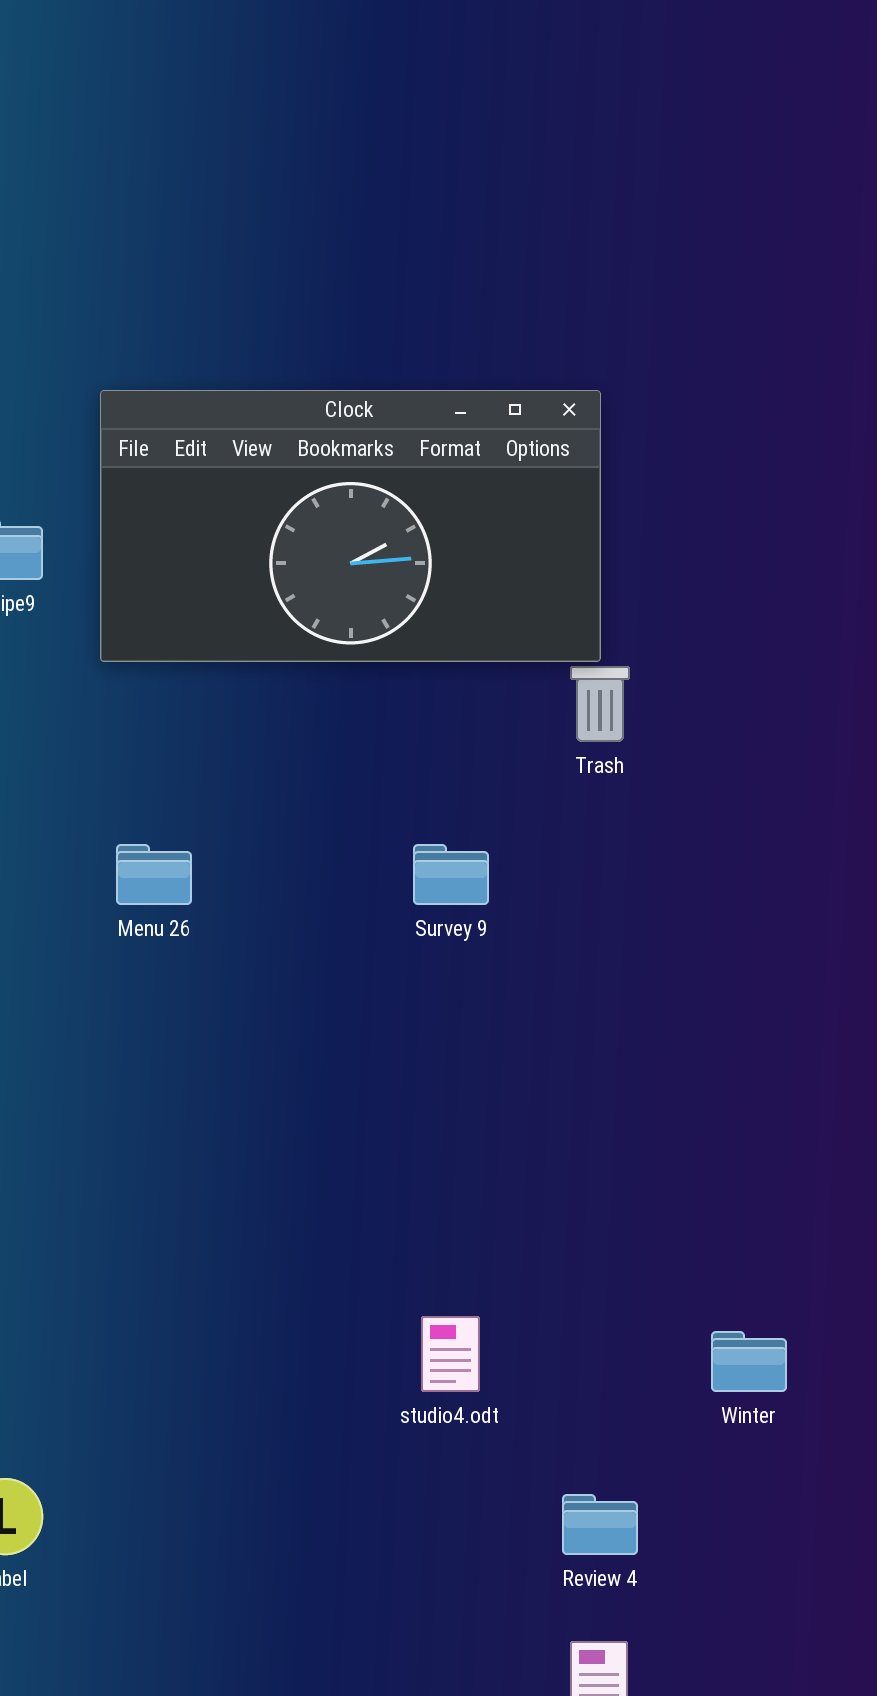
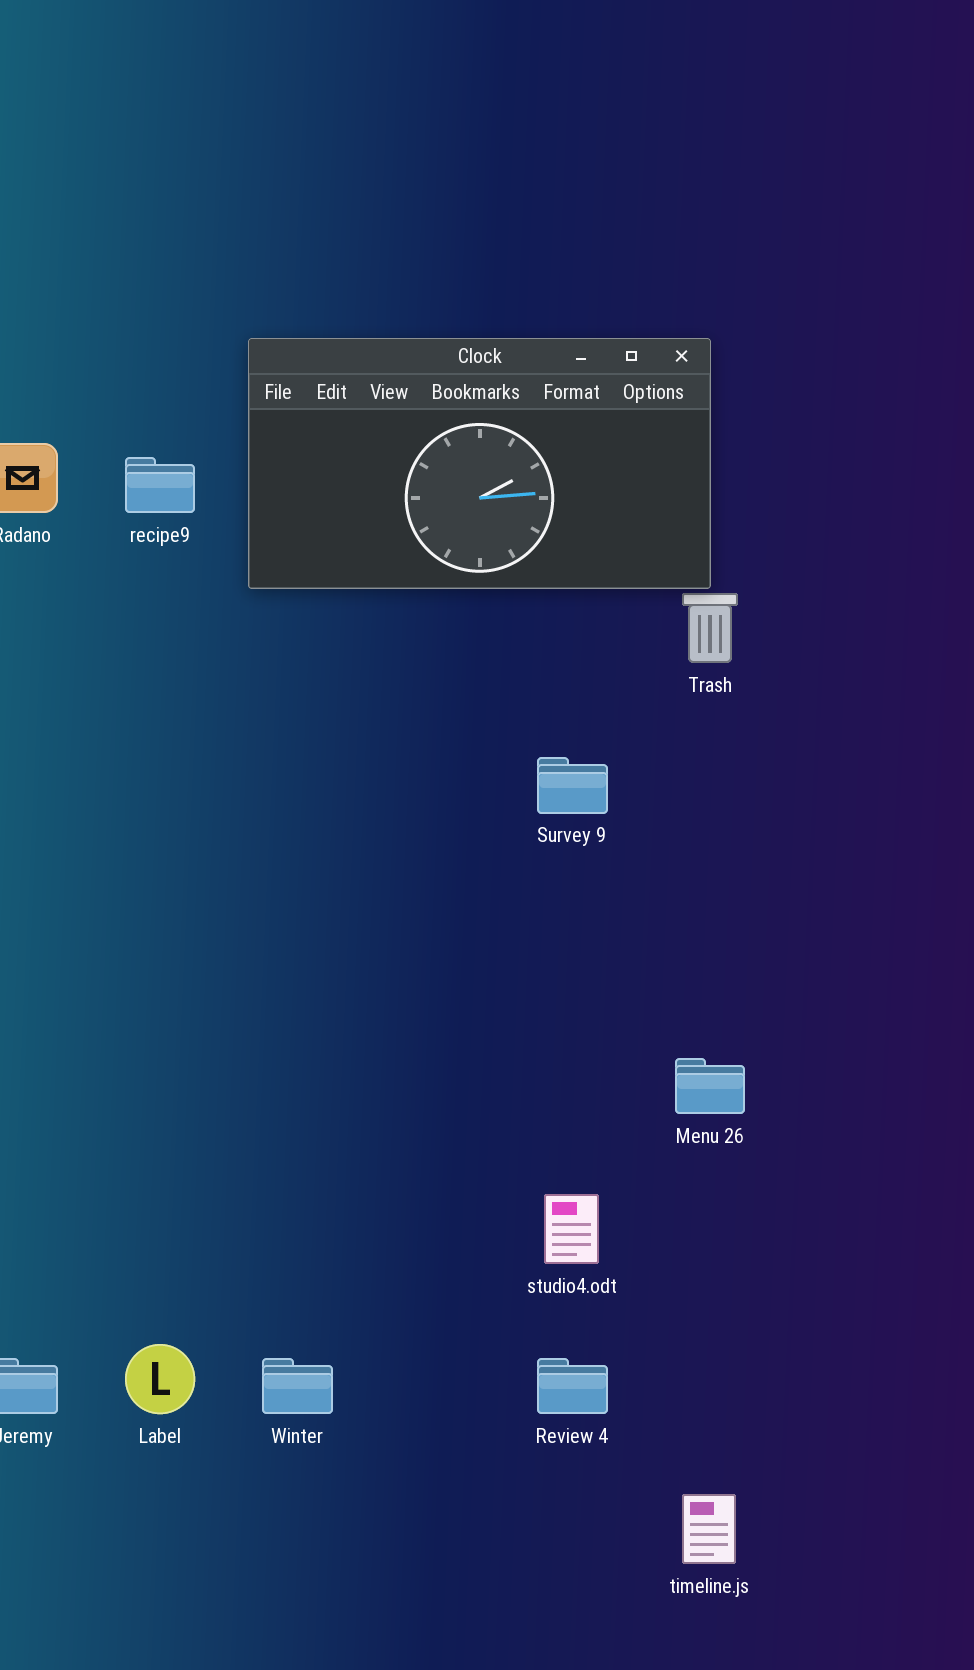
Menu 26: [116,844,192,905] -> [675,1058,745,1114], moved
Winter: [711,1331,787,1392] -> [262,1358,333,1414], moved
Review 4: [562,1494,638,1555] -> [537,1358,608,1414], moved

